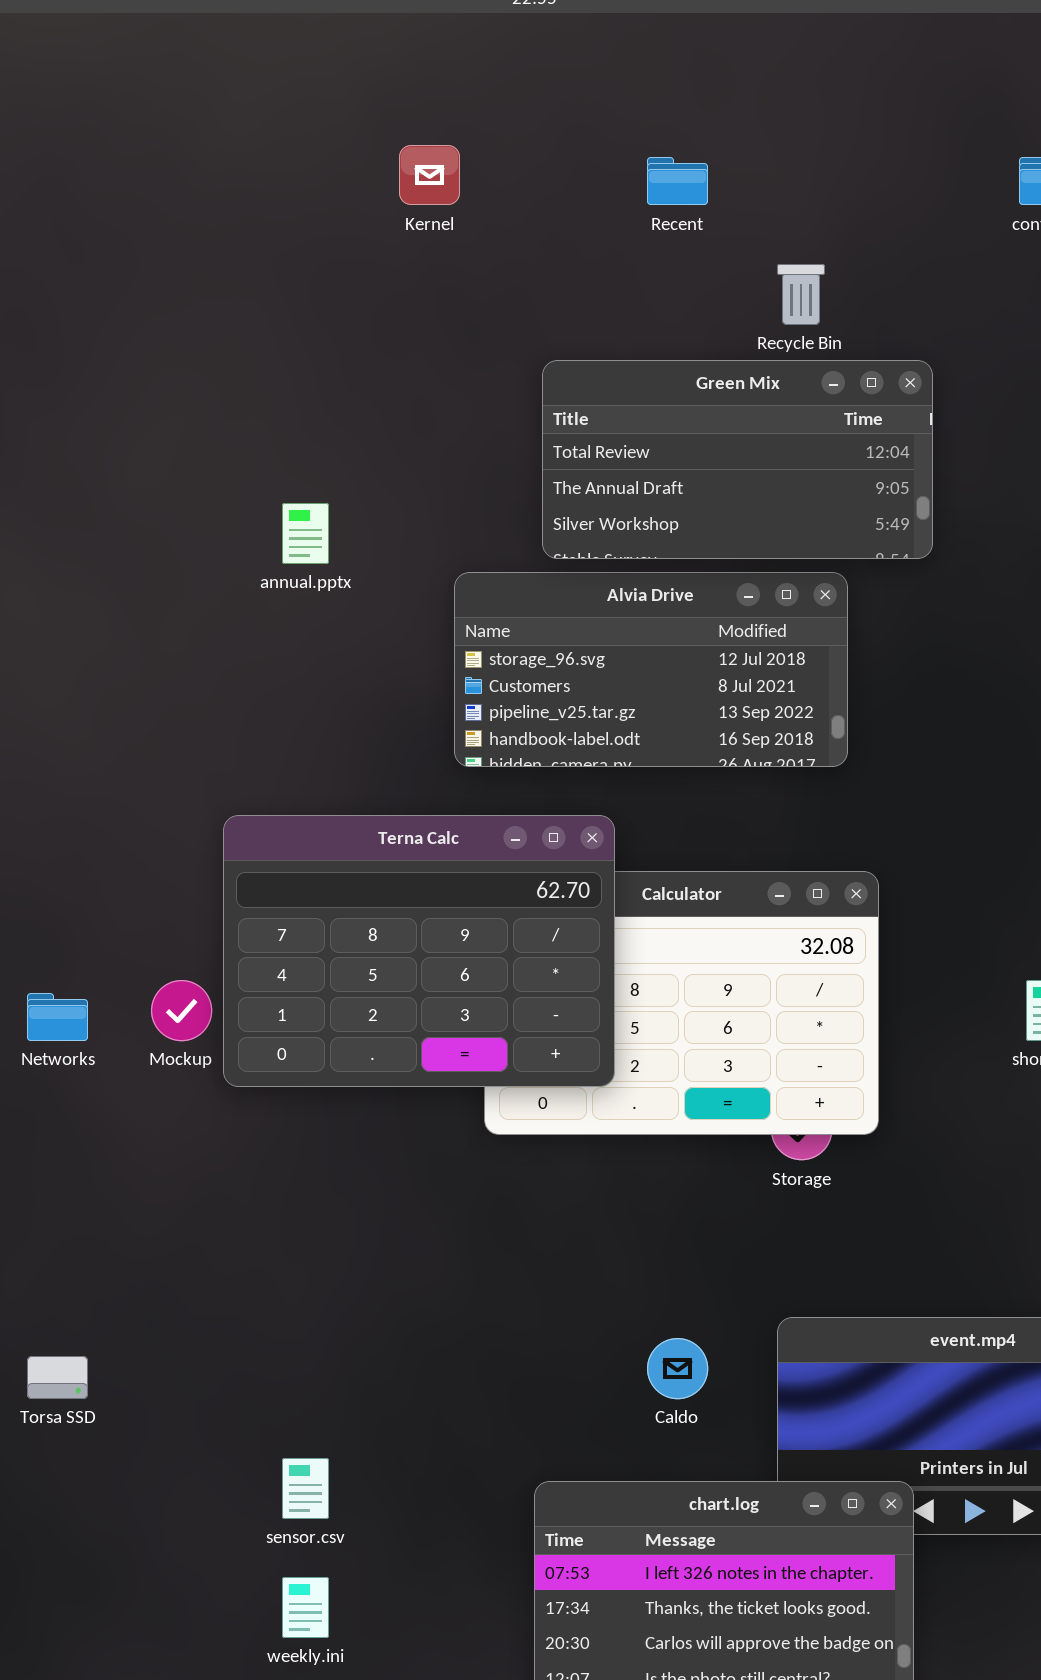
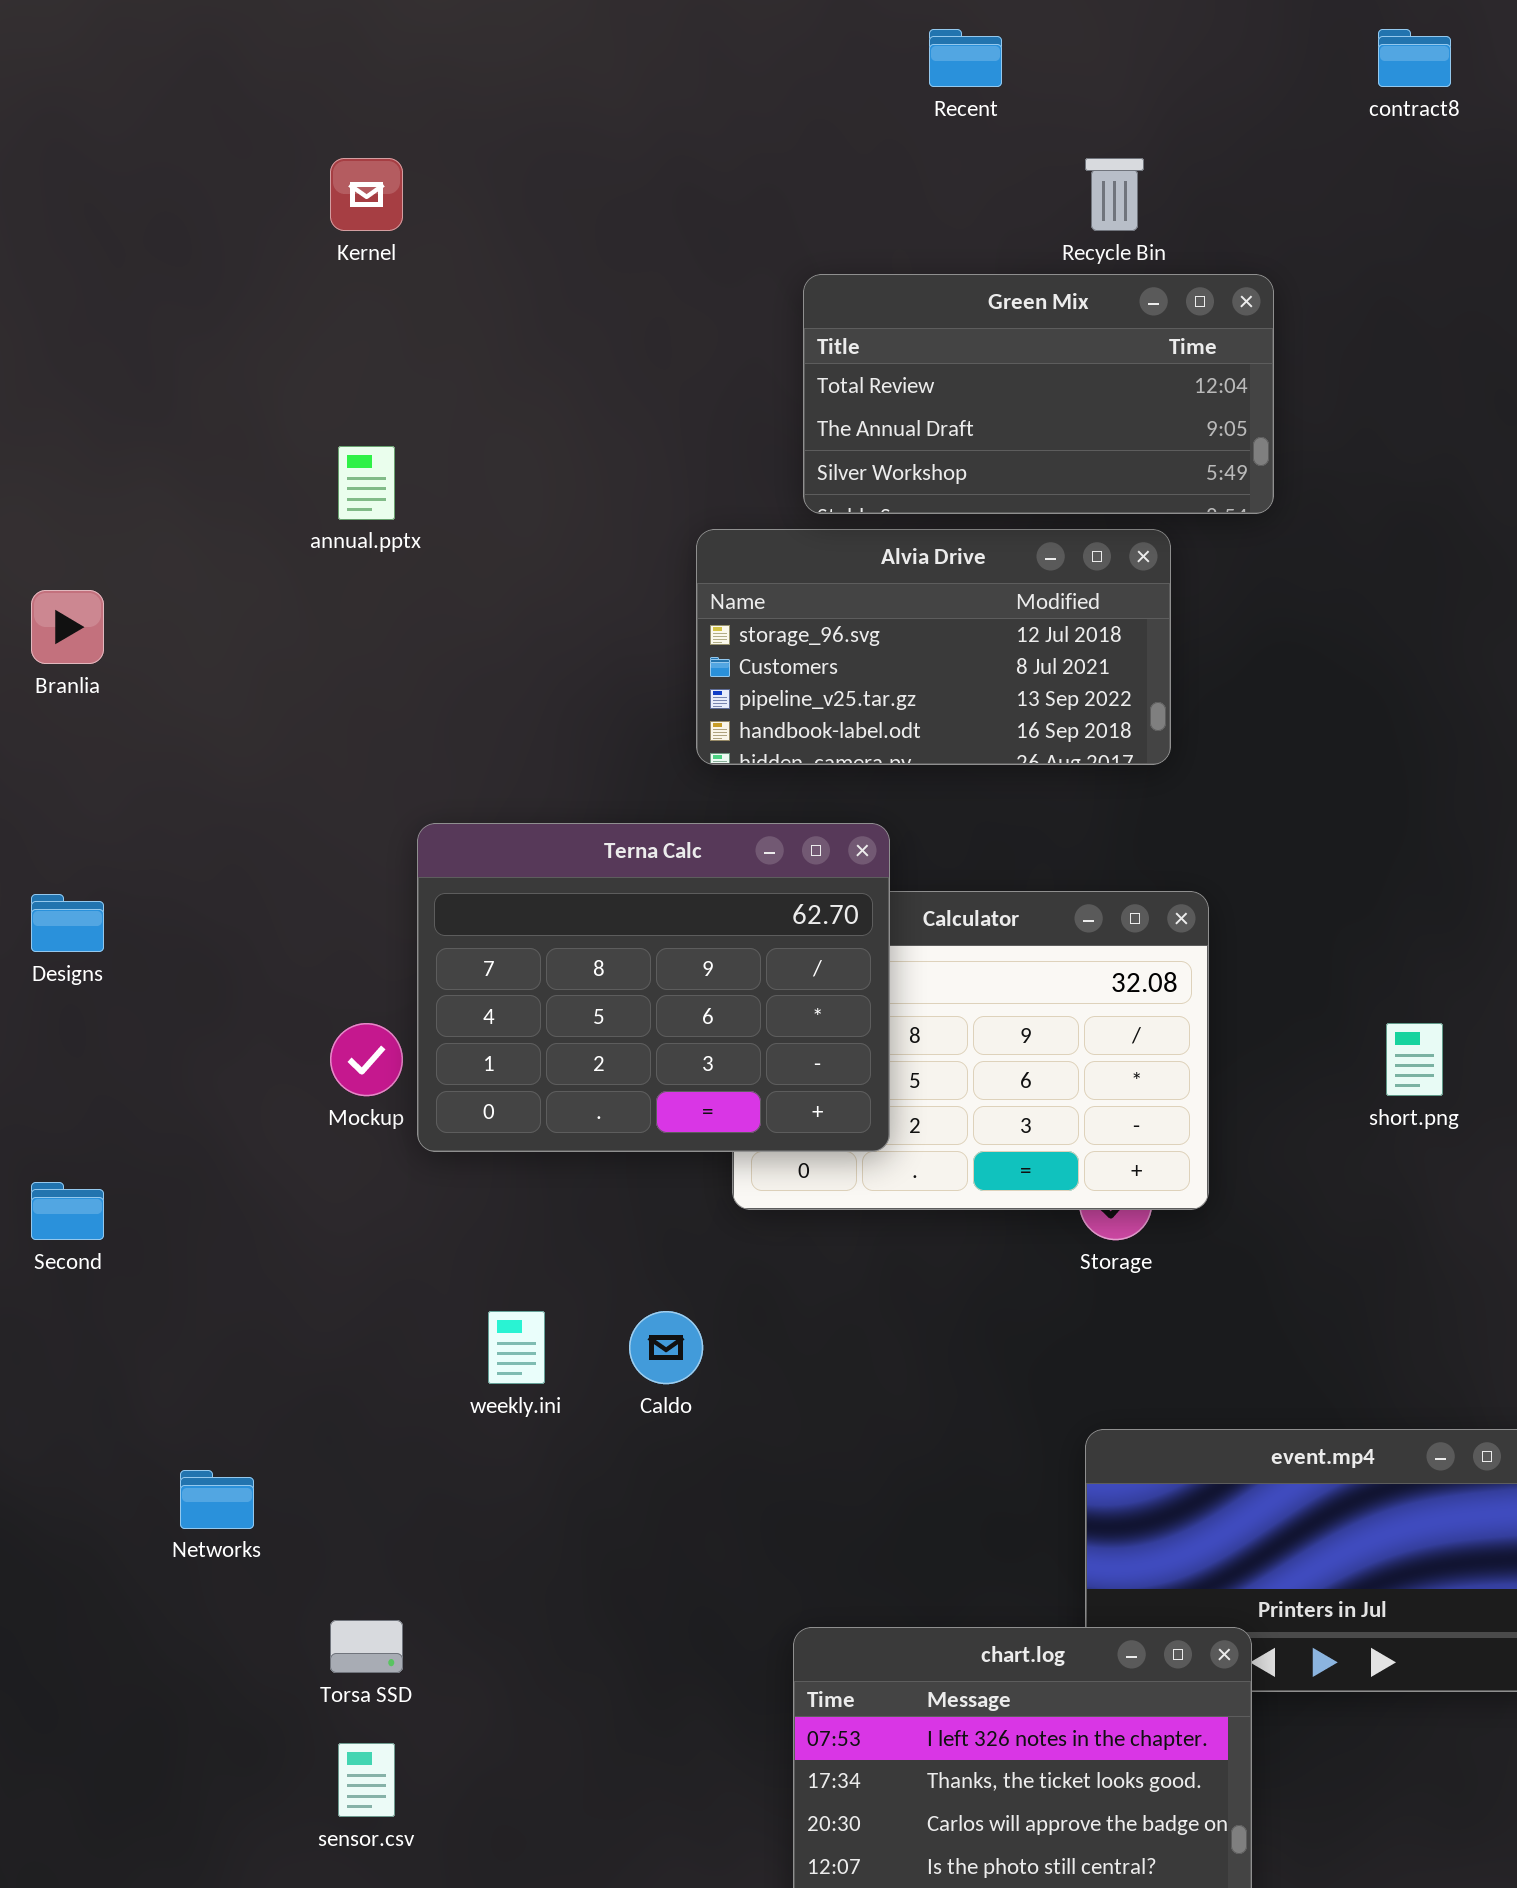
Kernel: [399,145,460,205] -> [330,158,403,231], moved
annual.pptx: [282,503,329,564] -> [338,446,395,520], moved
Networks: [27,993,88,1041] -> [180,1470,254,1529], moved
Caldo: [647,1338,708,1399] -> [629,1311,703,1384], moved
Torsa SSD: [27,1356,88,1399] -> [330,1620,403,1673], moved
sensor.csv: [282,1458,329,1519] -> [338,1743,395,1817], moved
weekly.ini: [282,1577,329,1638] -> [488,1311,545,1384], moved

